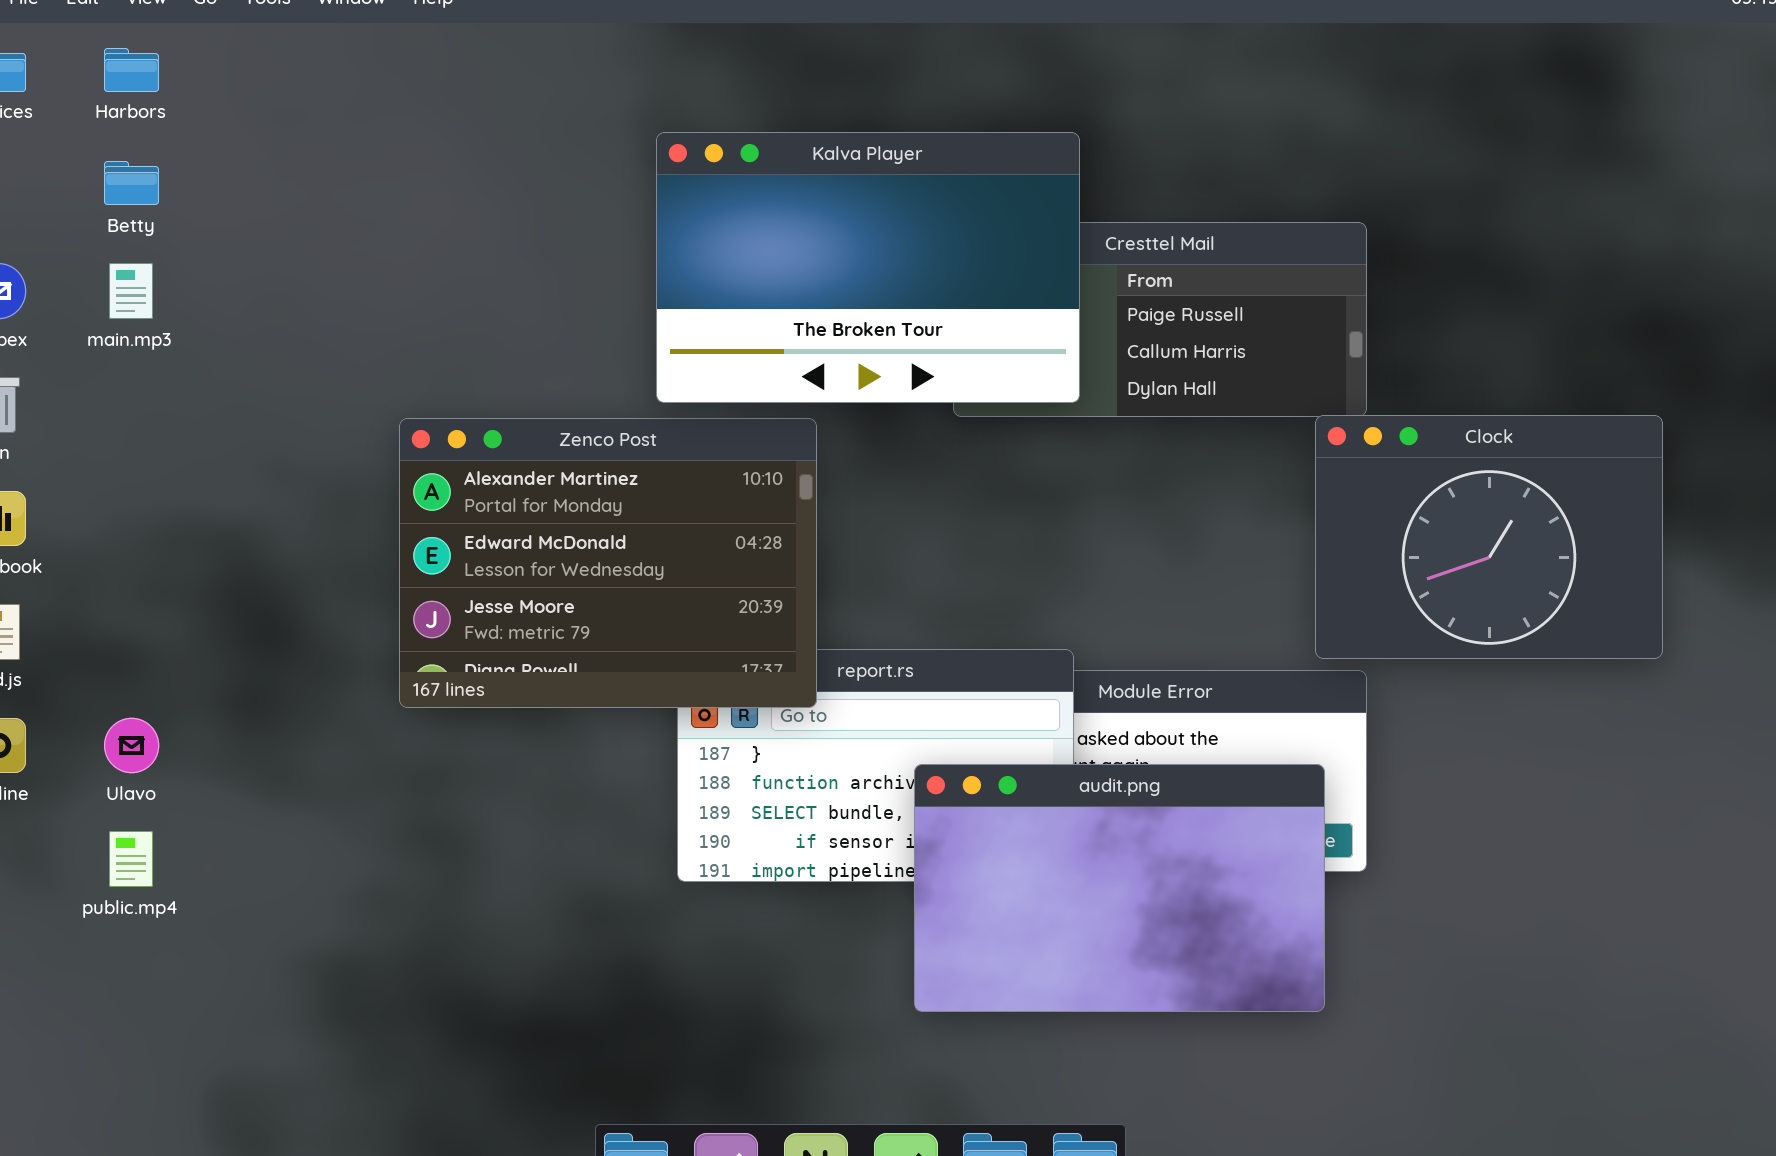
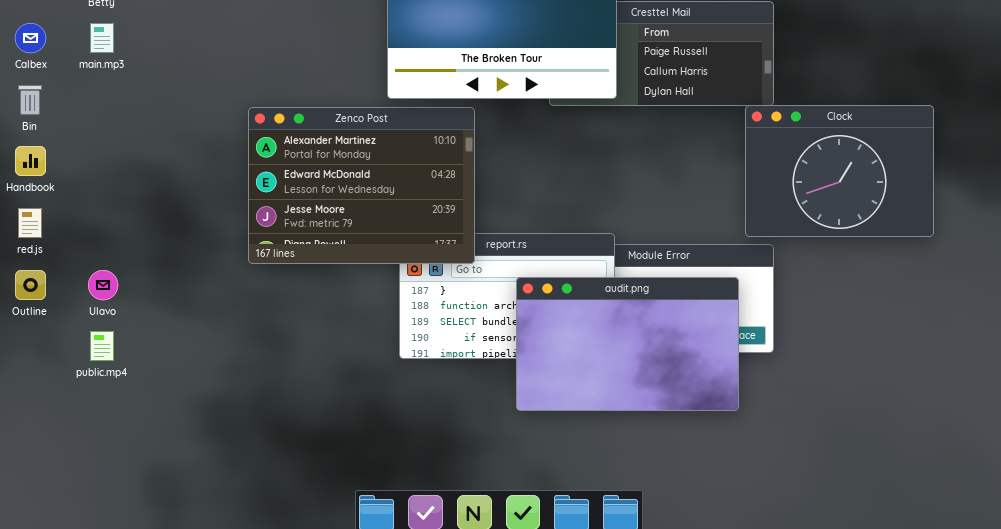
audit.png: [914,764,1325,1012] -> [516,277,739,411], moved

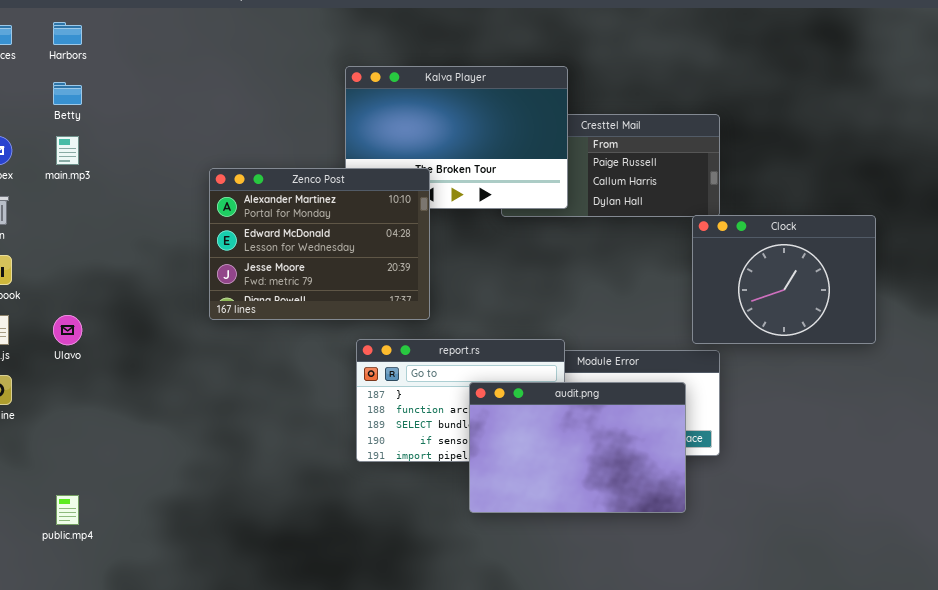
Zenco Post: [248,107,475,264] -> [209,168,430,320], moved
Ulavo: [88,270,118,300] -> [53,315,82,345], moved
public.mp4: [90,331,114,361] -> [56,495,79,525], moved

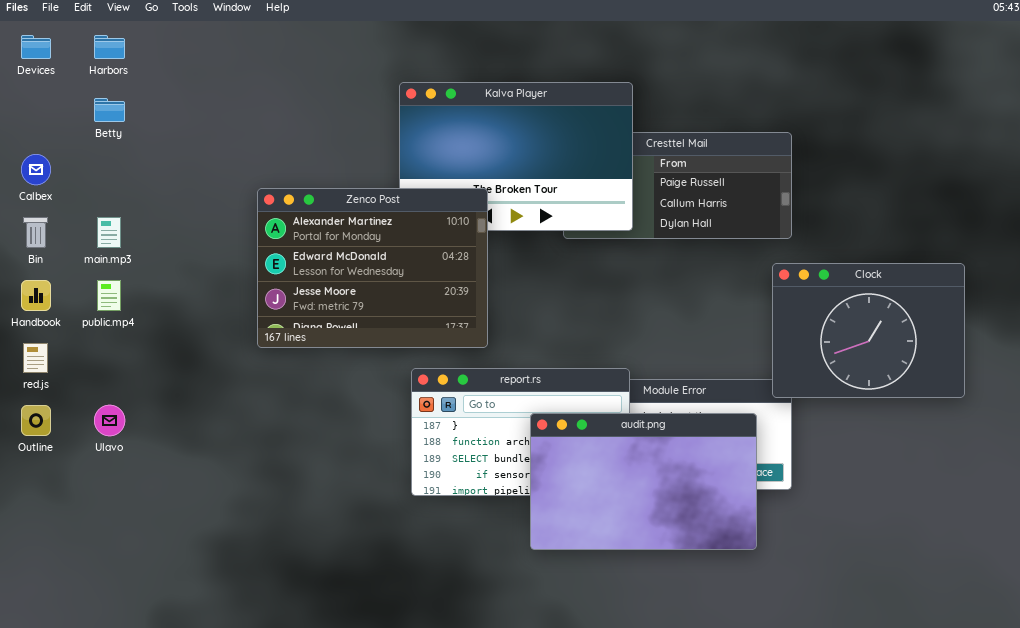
main.mp3: [56,136,79,165] -> [97,217,121,248], moved
Clock: [692,215,876,344] -> [772,263,965,398], moved
Ulavo: [53,315,82,345] -> [94,405,125,436], moved
public.mp4: [56,495,79,525] -> [97,280,121,311], moved

